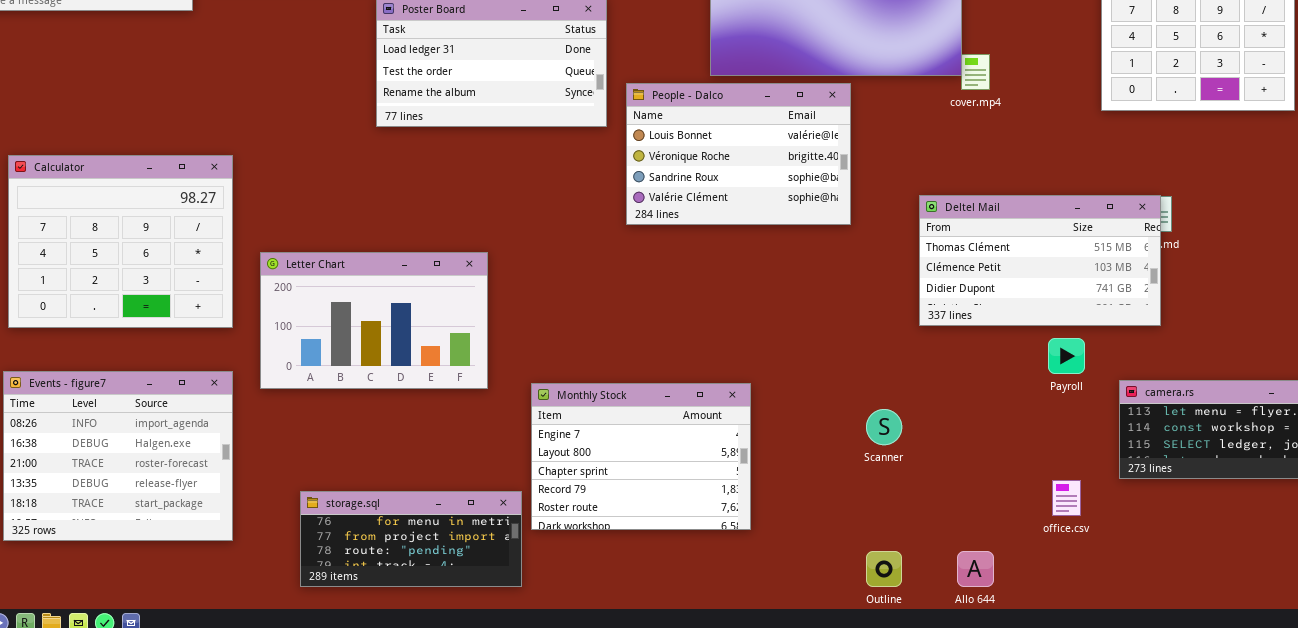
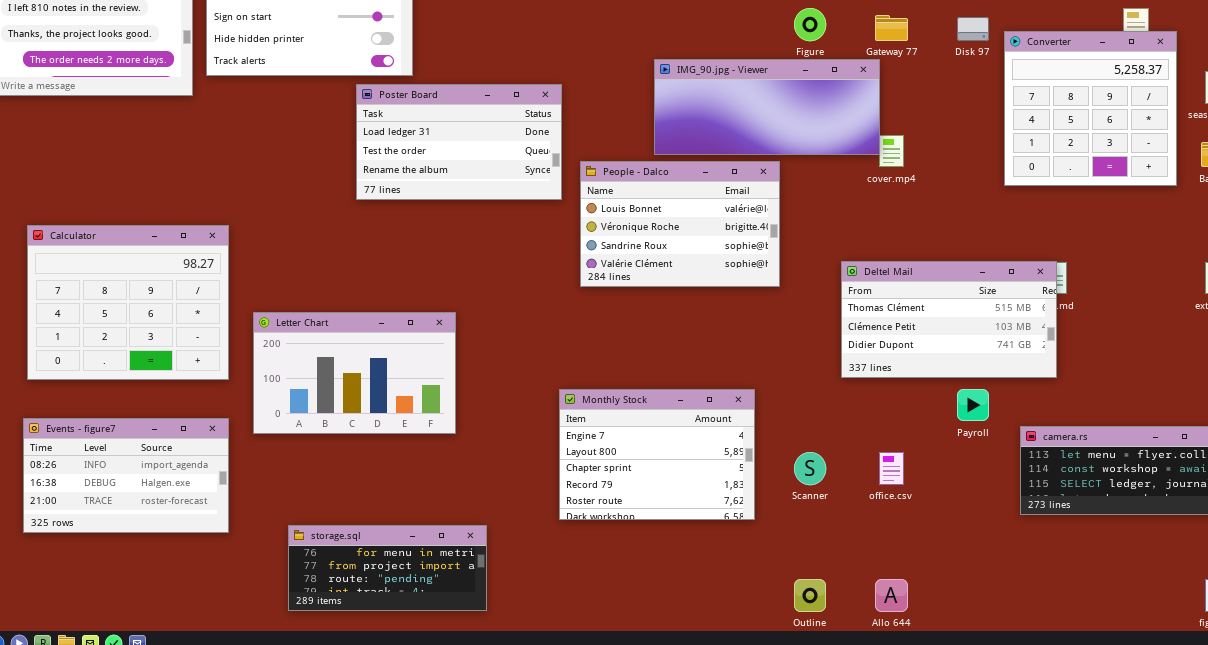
Events - figure7: [3,371,233,541] -> [23,418,229,533], resized
Monthly Stock: [531,383,751,530] -> [559,389,755,520], moved
office.csv: [1052,480,1081,516] -> [879,452,904,485], moved

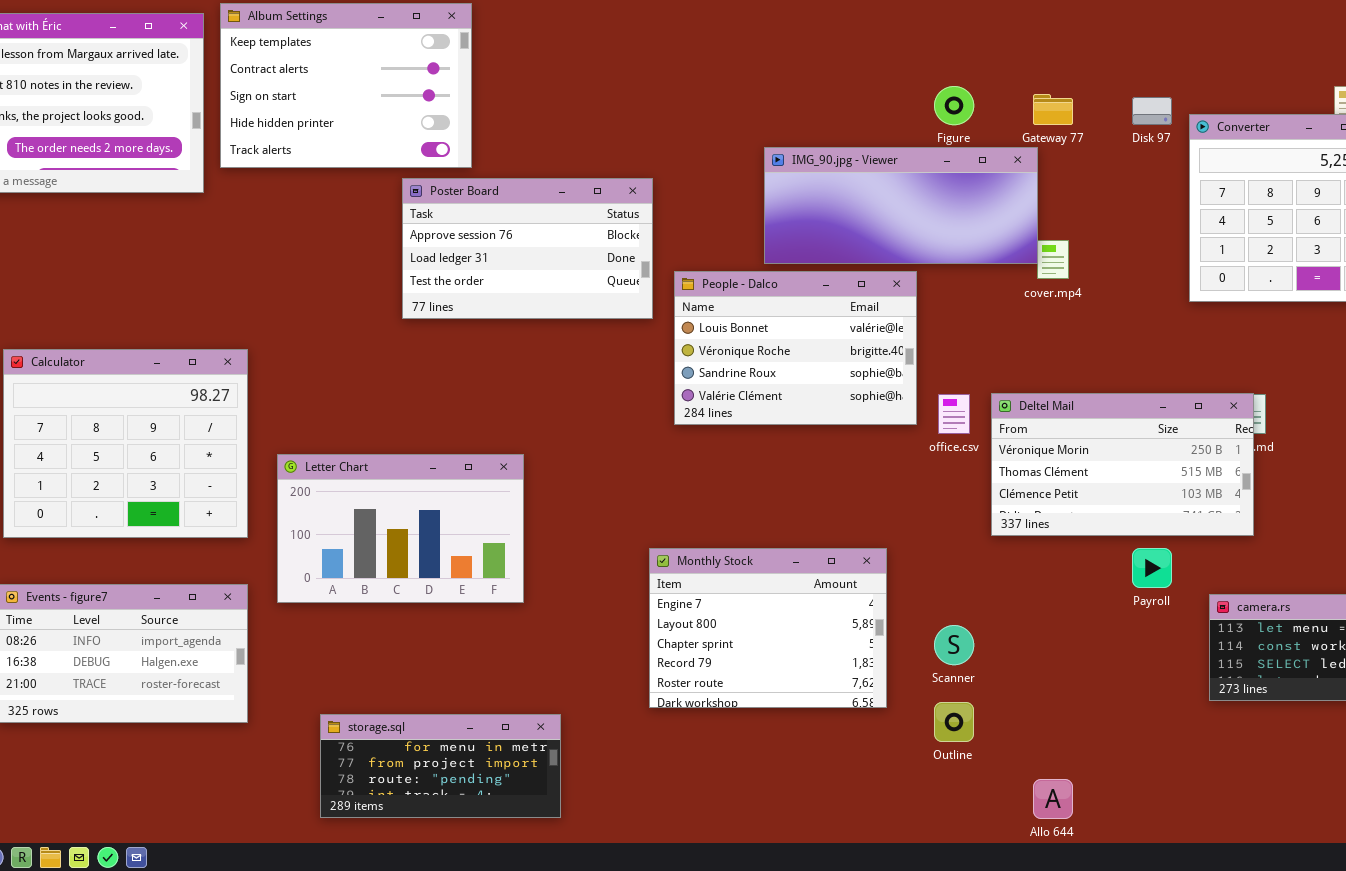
Poster Board: [356,84,562,200] -> [402,178,653,319], scrolled up 1 row
Deltel Mail: [841,261,1057,378] -> [991,393,1254,536], scrolled up 1 row
office.csv: [879,452,904,485] -> [938,394,970,434], moved
Outline: [794,579,826,612] -> [934,702,974,742], moved

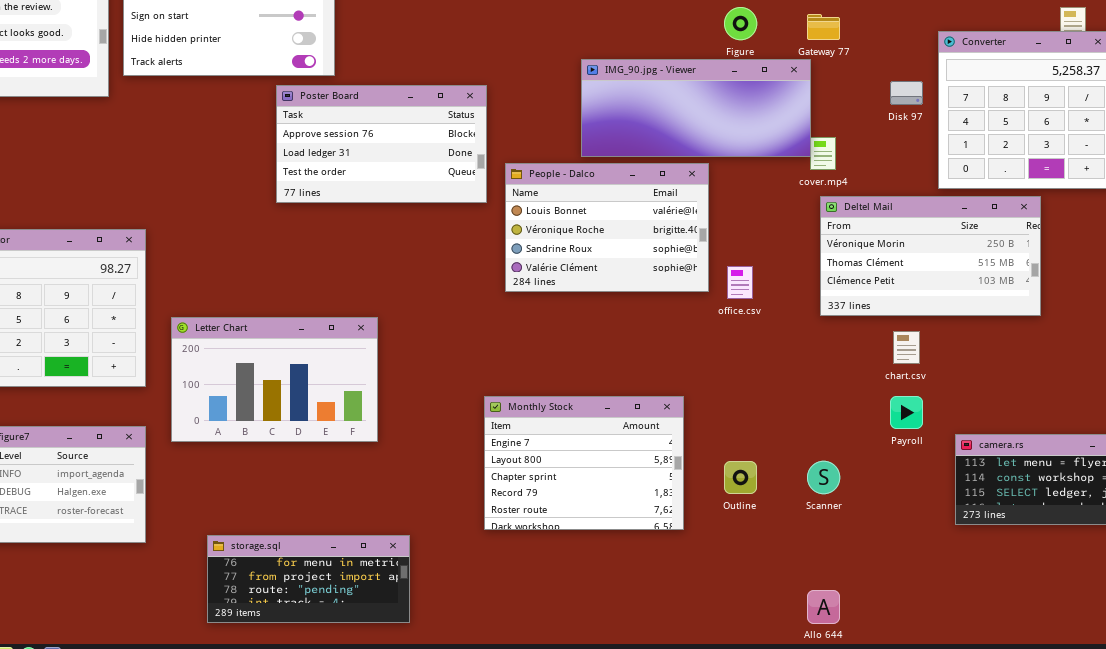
Disk 97: [1132,97,1172,125] -> [890,81,923,105], moved
Deltel Mail: [991,393,1254,536] -> [820,196,1041,316], moved
Scanner: [934,625,974,665] -> [807,461,840,494], moved
Outline: [934,702,974,742] -> [724,461,757,494], moved

